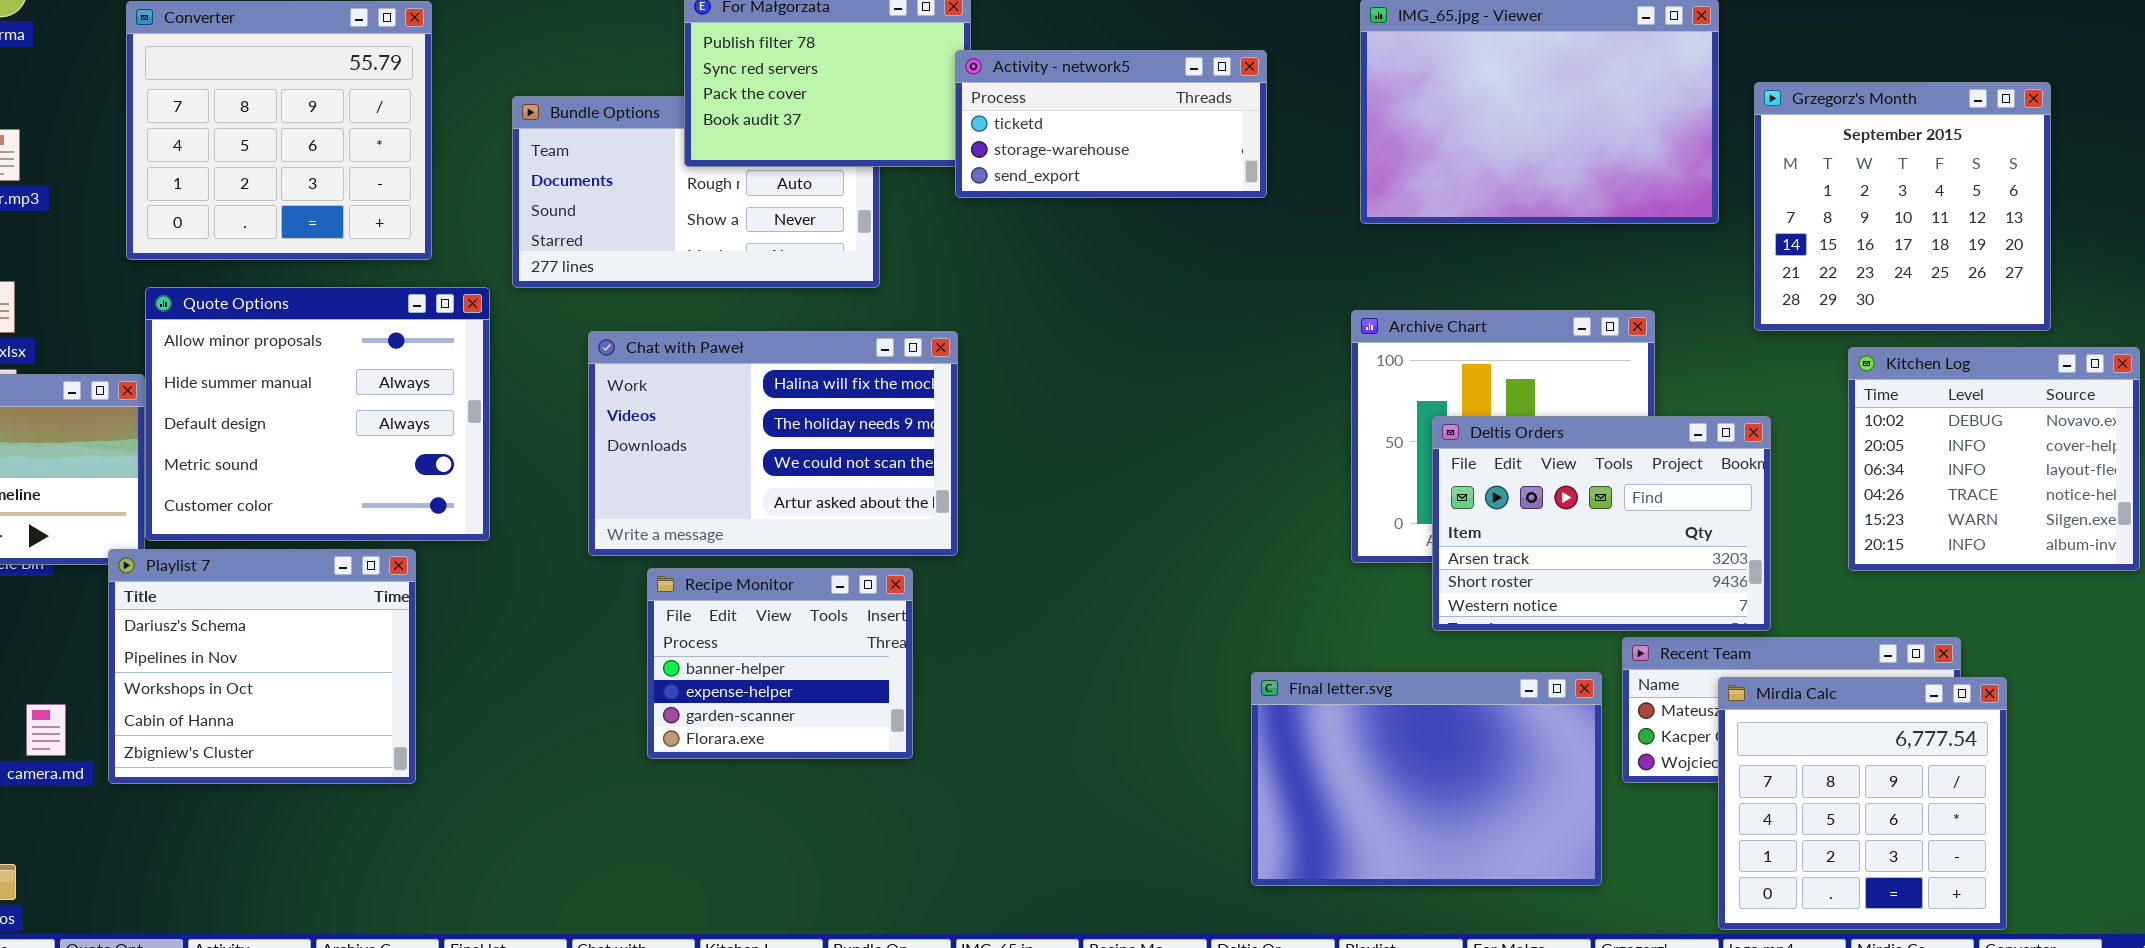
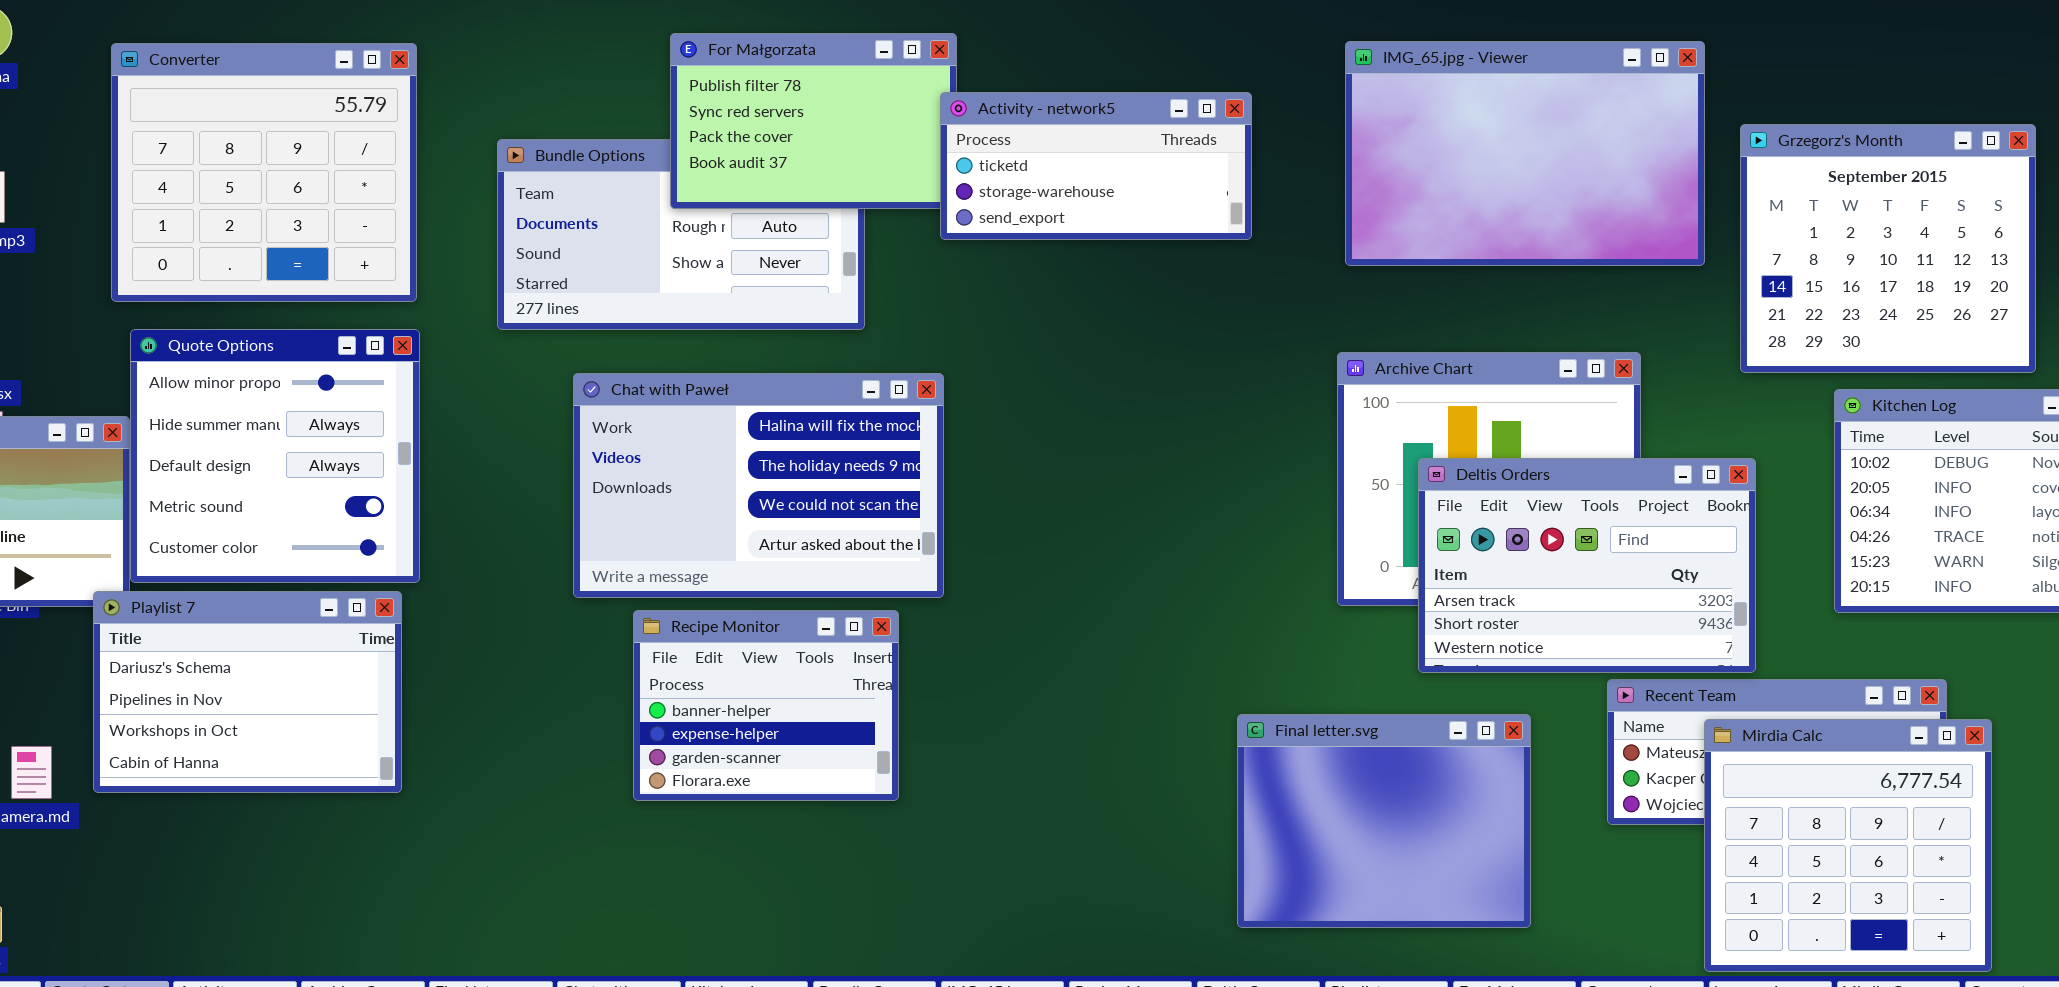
Quote Options: [145,287,490,541] -> [130,329,420,583], resized
Playlist 7: [108,549,416,784] -> [93,591,402,793], resized
Final letter.svg: [1251,672,1602,886] -> [1237,714,1531,928], resized

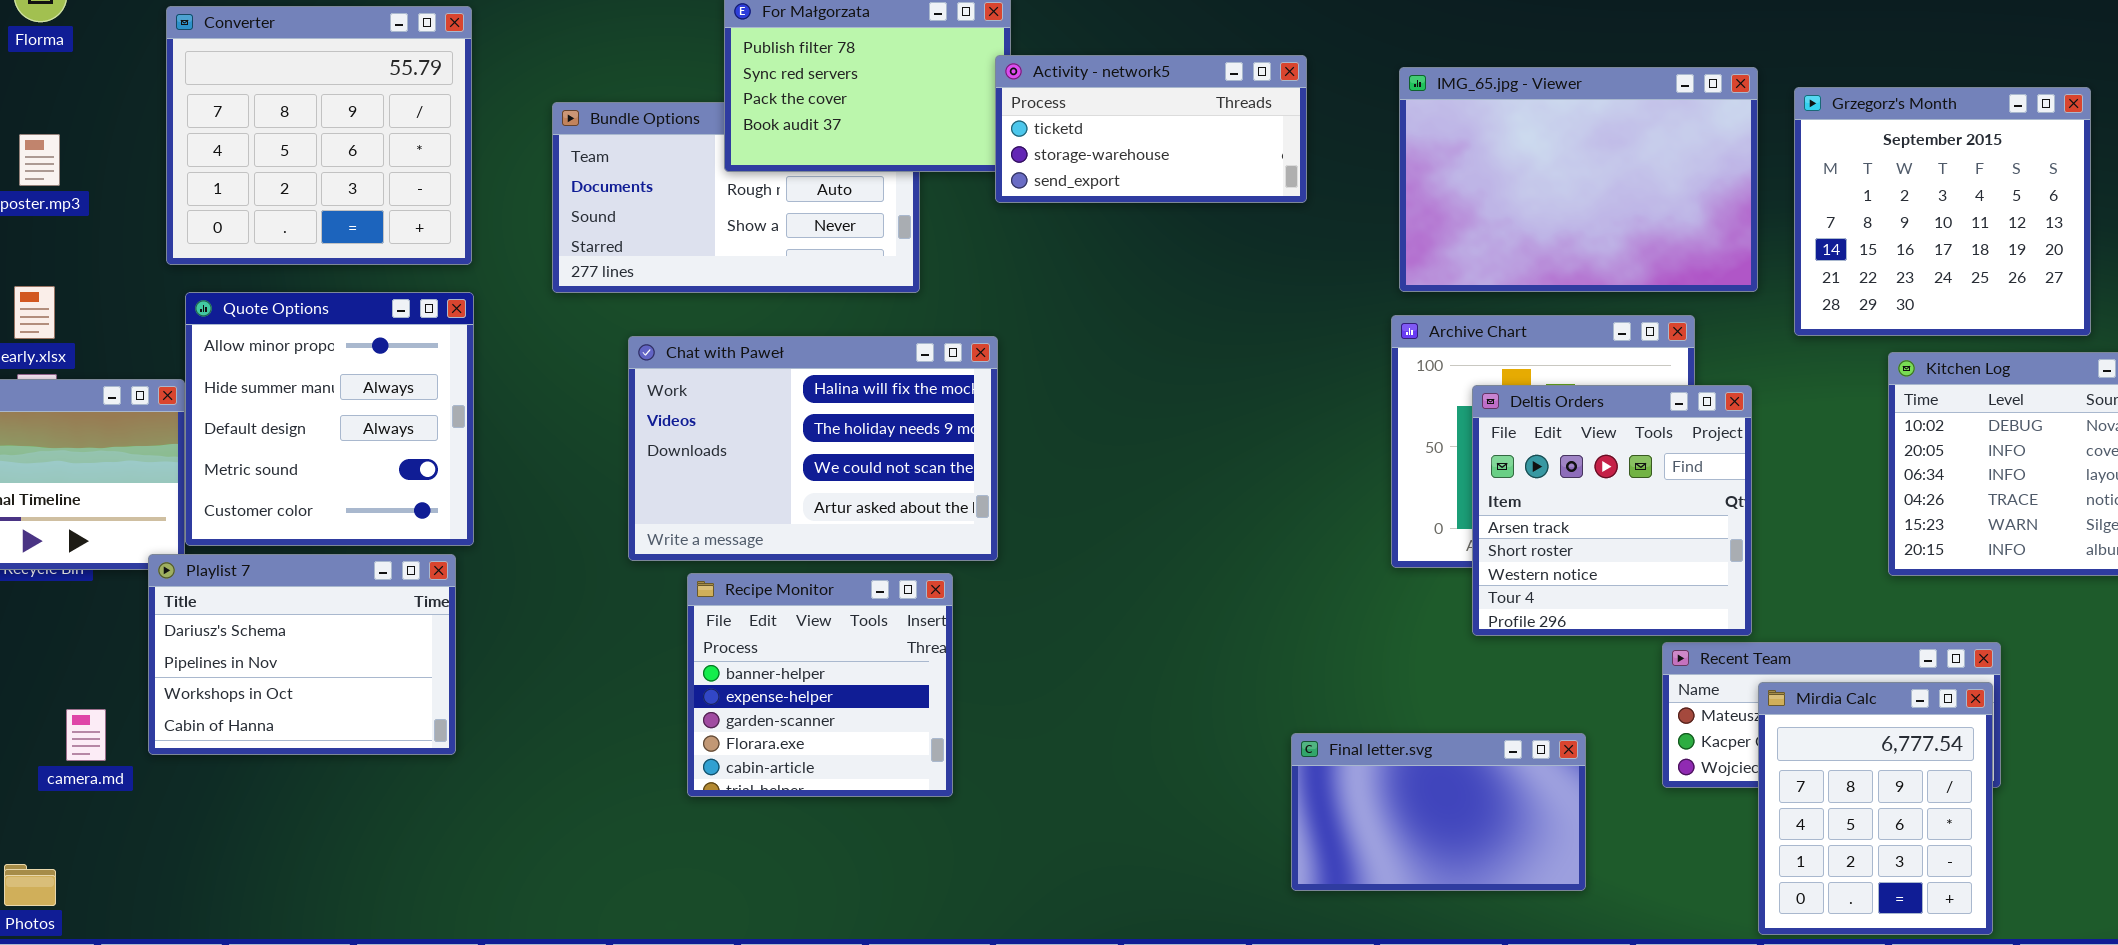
IMG_65.jpg - Viewer: [1345,41,1705,266] -> [1399,67,1758,292], moved
Deltis Orders: [1418,458,1756,673] -> [1472,385,1752,636], resized
Recipe Monitor: [633,610,899,801] -> [687,573,953,797], resized
Final letter.svg: [1237,714,1531,928] -> [1291,733,1586,891], resized
Mirdia Calc: [1704,719,1992,972] -> [1758,682,1993,935], resized

